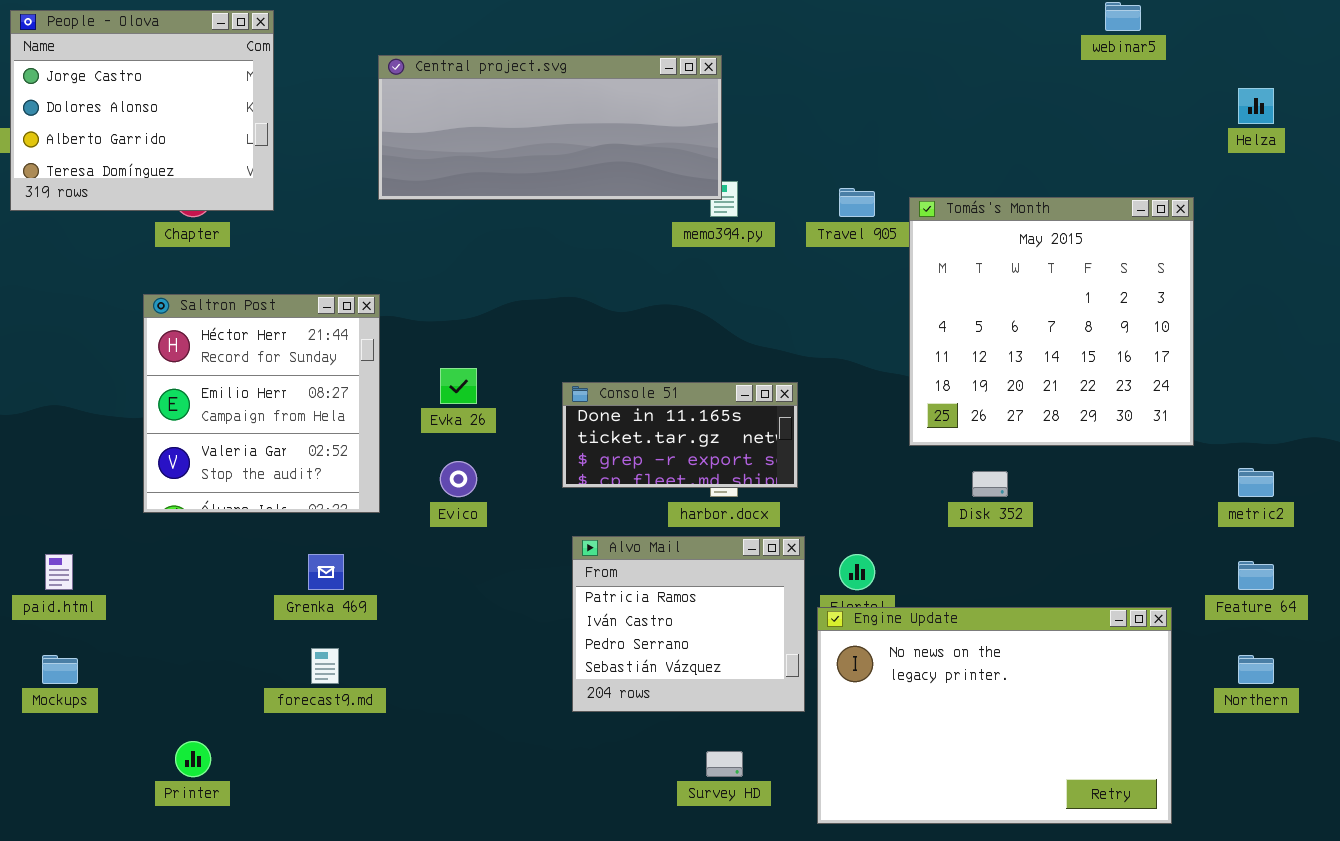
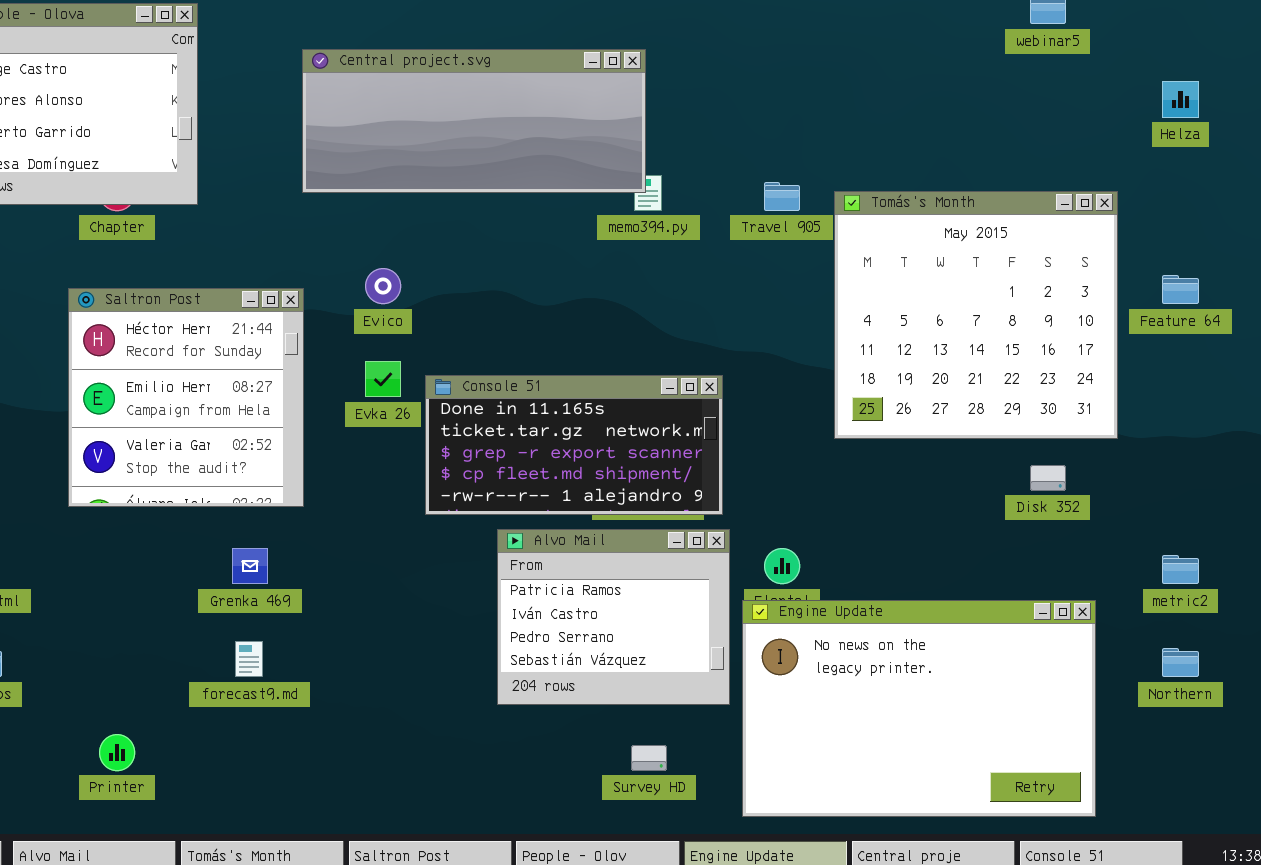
Console 51: [562,382,798,488] -> [425,375,723,515], resized
Evico: [440,461,477,497] -> [365,268,401,304], moved
metric2: [1238,468,1274,497] -> [1162,555,1199,584], moved
Disk 352: [972,471,1008,497] -> [1030,465,1066,491], moved
Feature 64: [1238,561,1274,590] -> [1162,275,1199,304], moved

